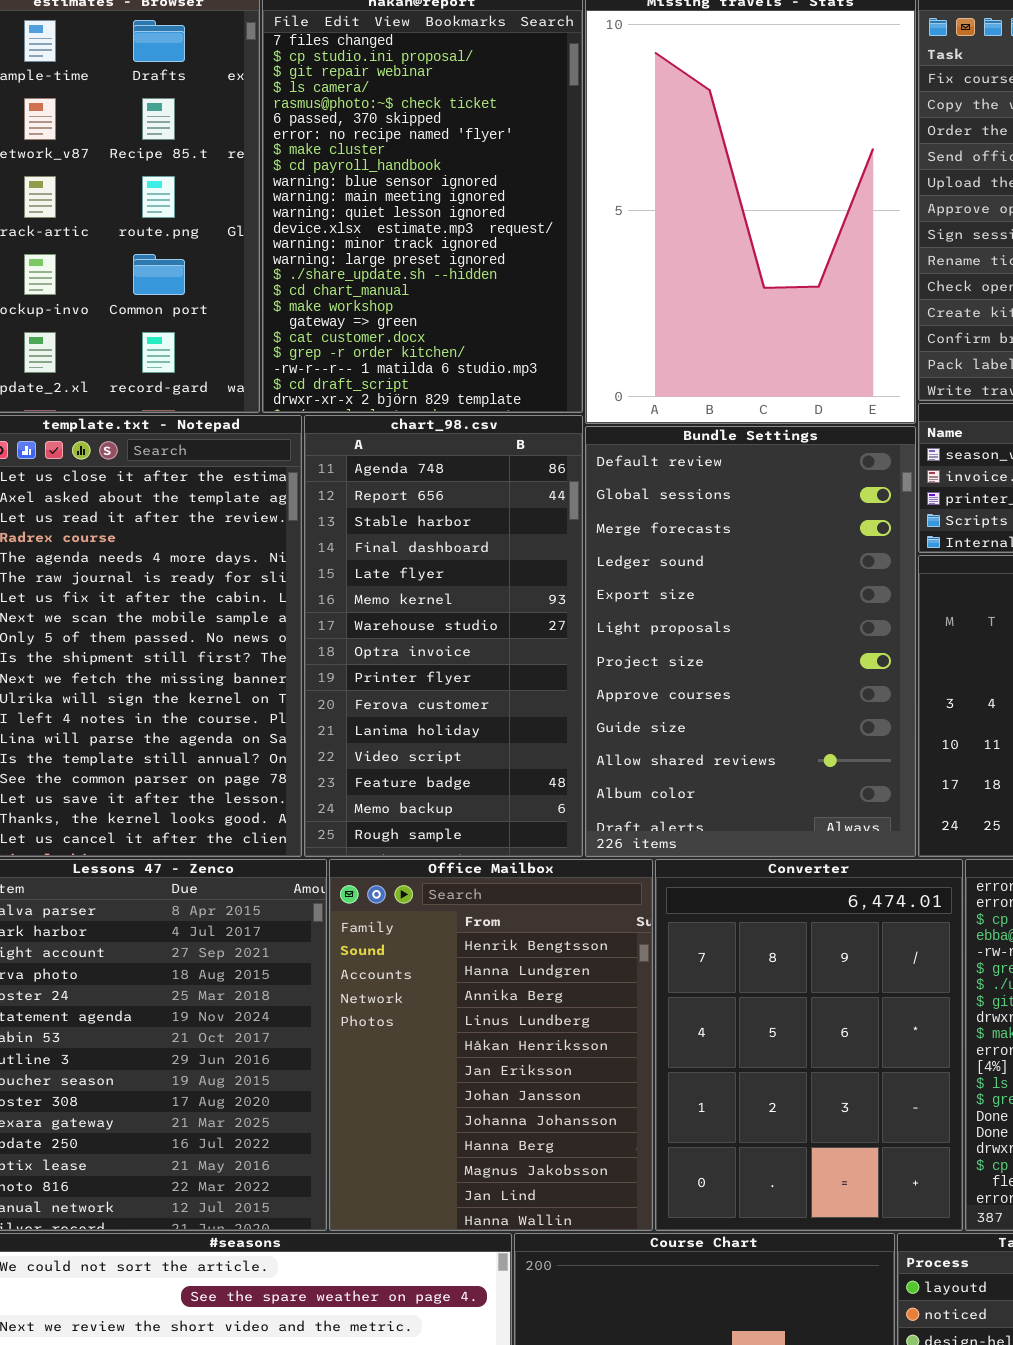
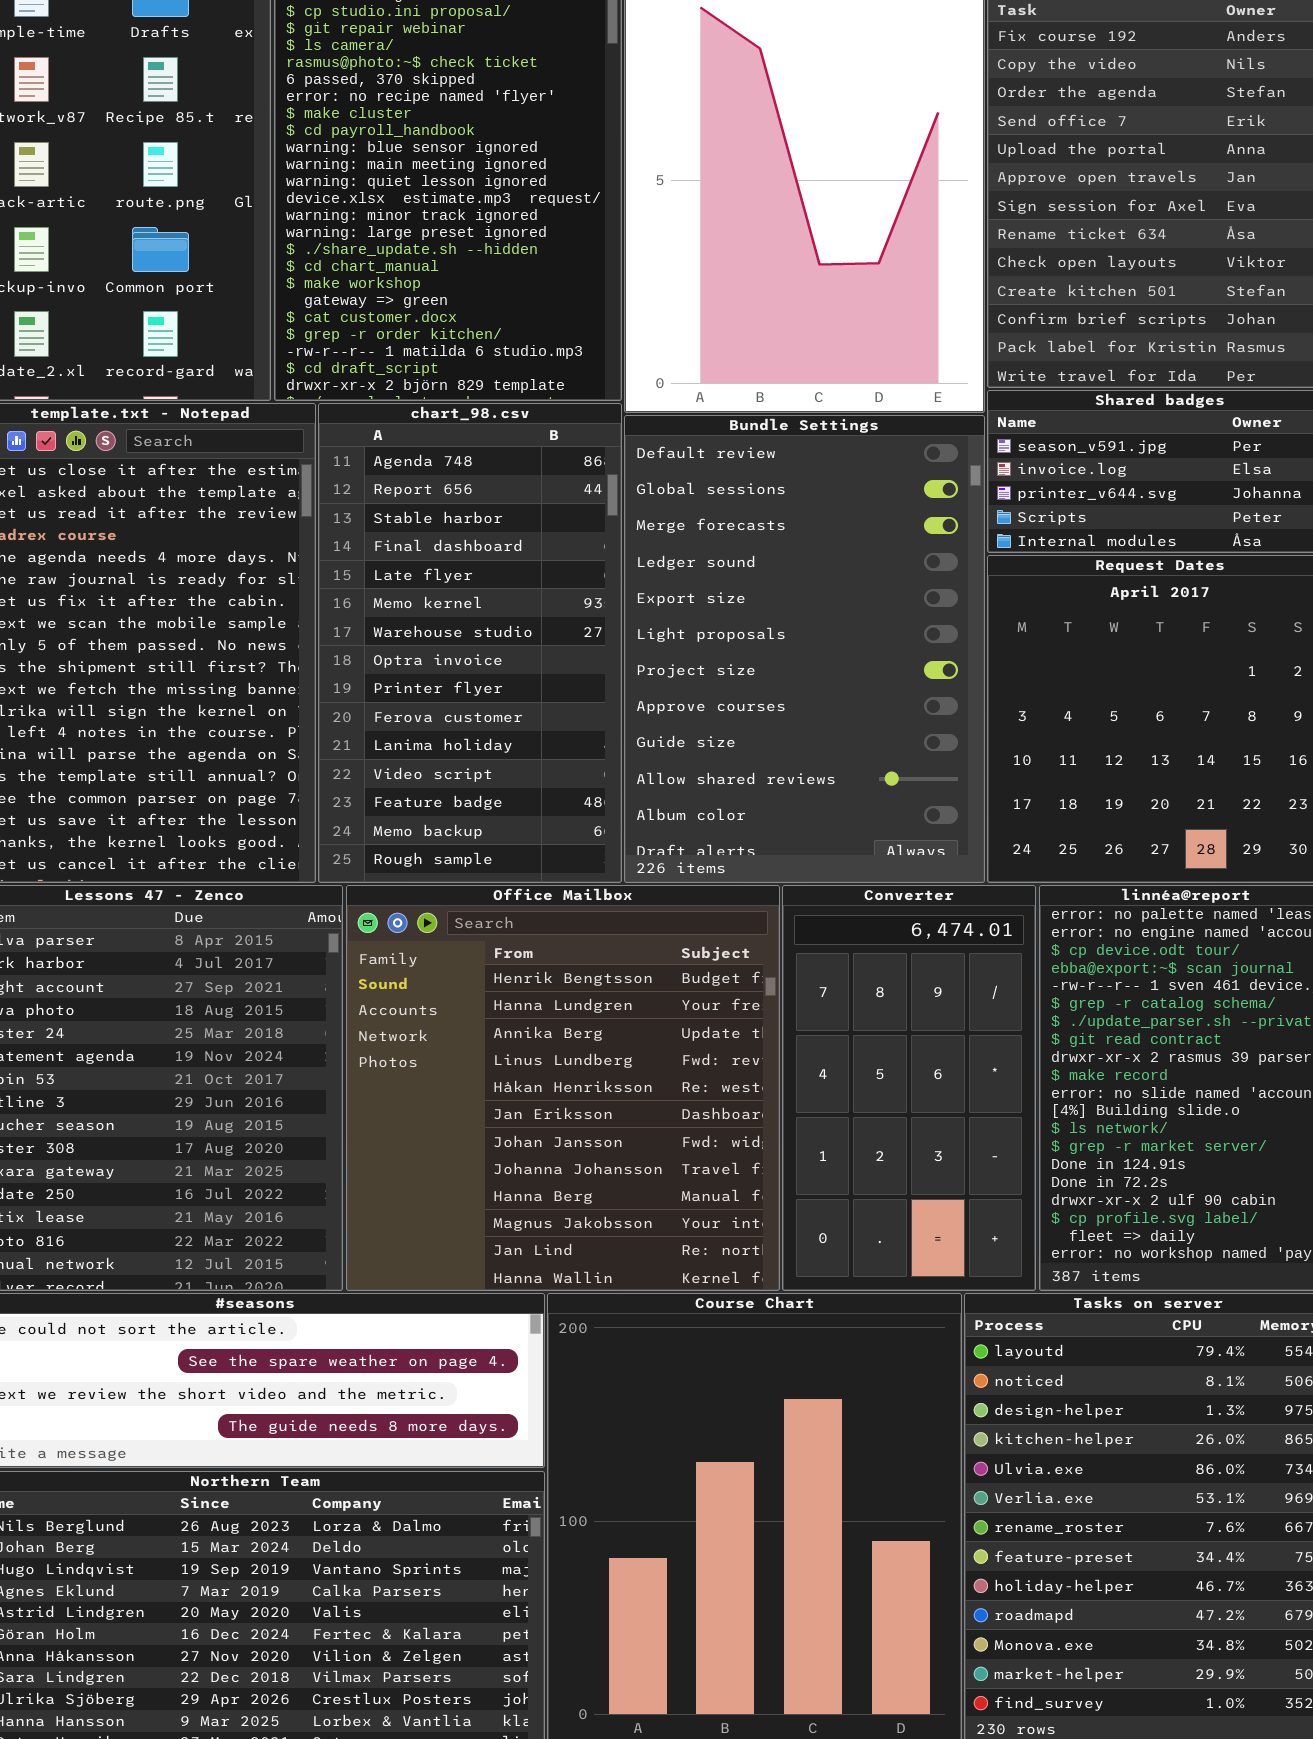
Office Mailbox: [329,859,653,1231] -> [346,885,780,1291], resized
Converter: [655,859,963,1231] -> [782,885,1036,1291], resized

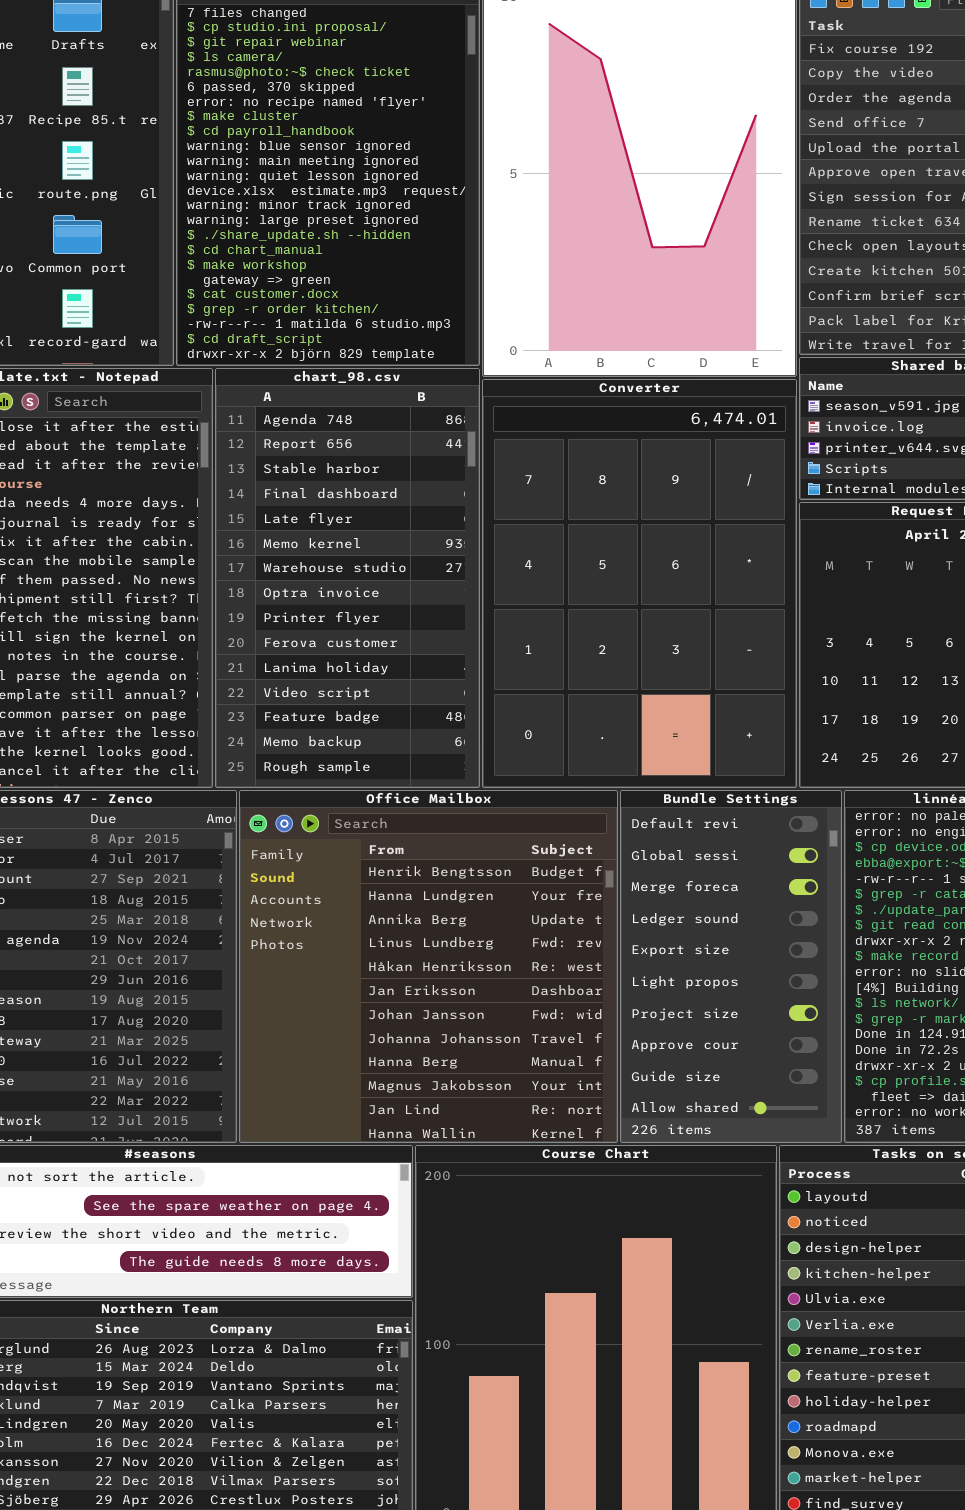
Bundle Settings: [624,415,985,883] -> [620,790,842,1143], moved, resized
Converter: [782,885,1036,1291] -> [482,379,797,788], moved, resized

